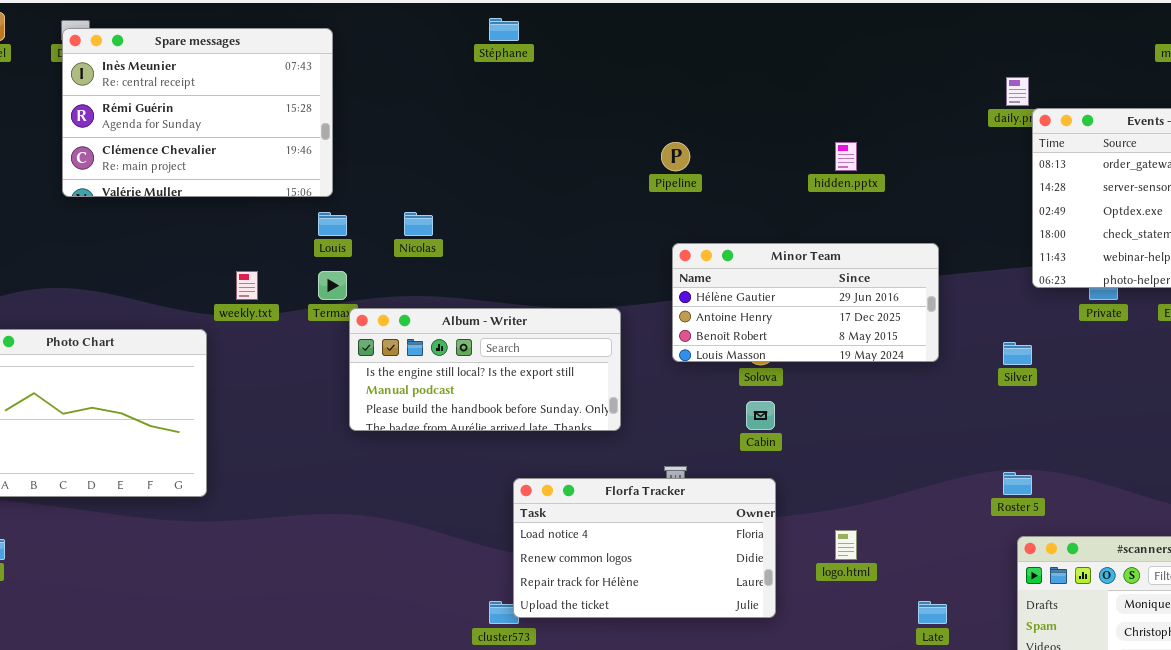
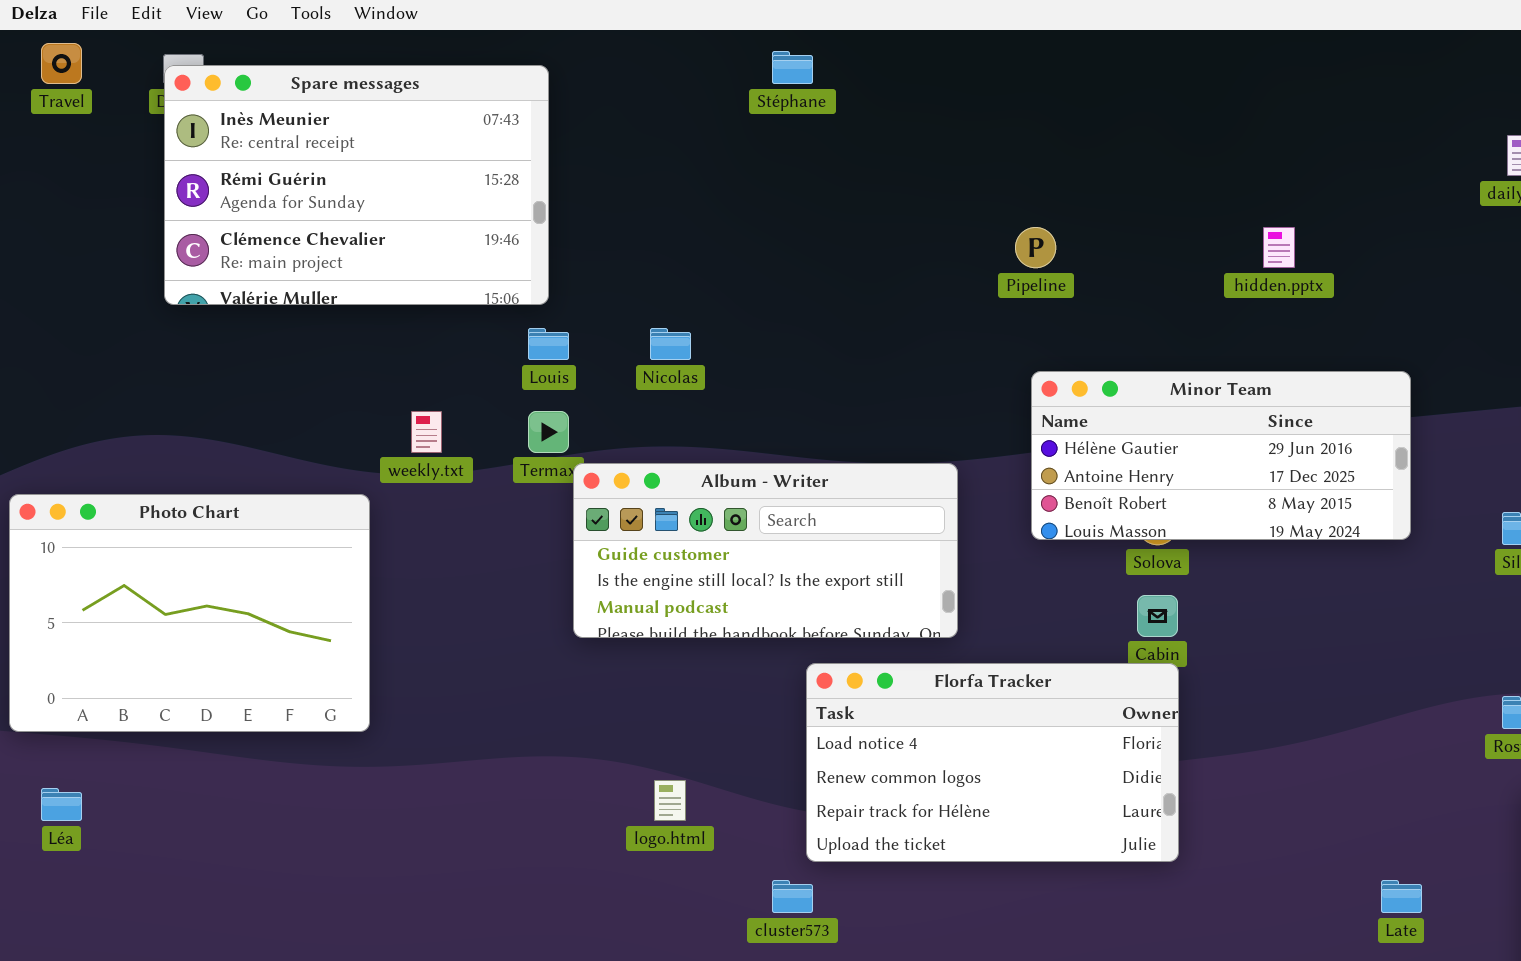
Album - Writer: [349,308,621,431] -> [573,463,958,638], scrolled up 1 row
Florfa Tracker: [513,478,776,618] -> [806,663,1179,862], moved
logo.html: [835,530,857,560] -> [654,780,686,821], moved

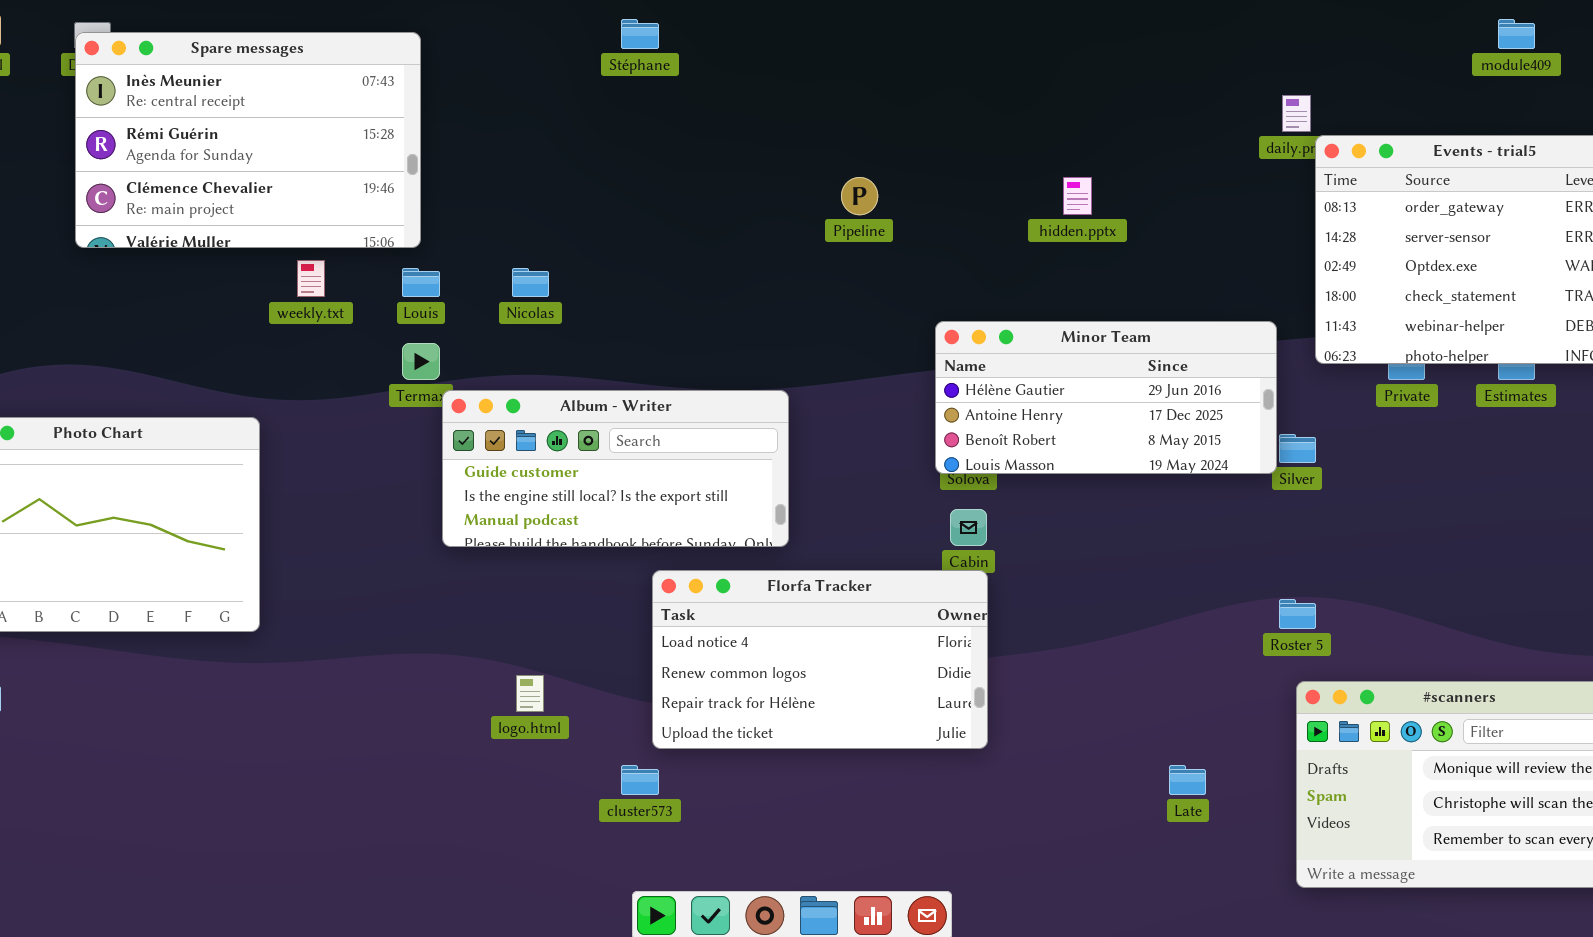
Minor Team: [1031,371,1411,540] -> [935,321,1277,474], moved
weekly.txt: [411,411,442,453] -> [297,260,325,297], moved

